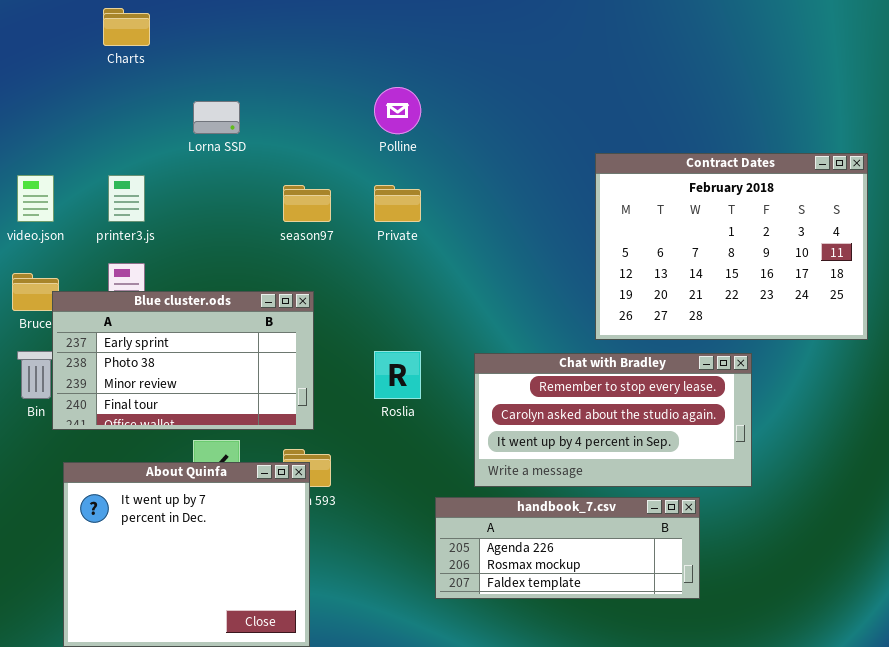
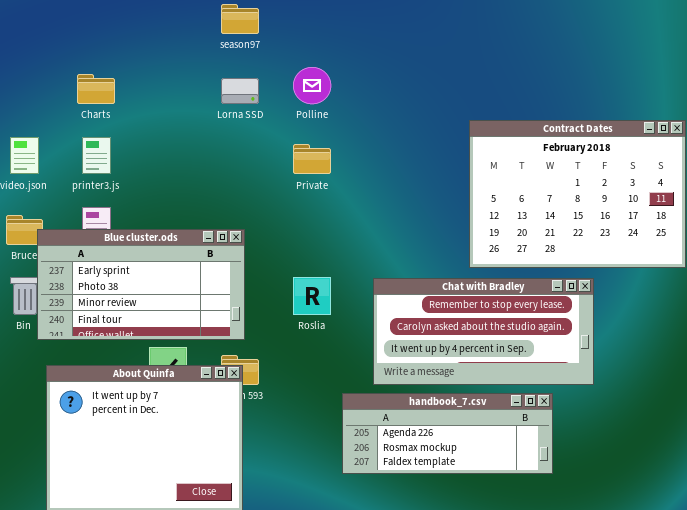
Charts: [103,8,150,46] -> [77,74,115,104], moved
Lorna SSD: [193,101,240,134] -> [221,78,259,104], moved
season97: [283,185,331,222] -> [221,4,259,34], moved

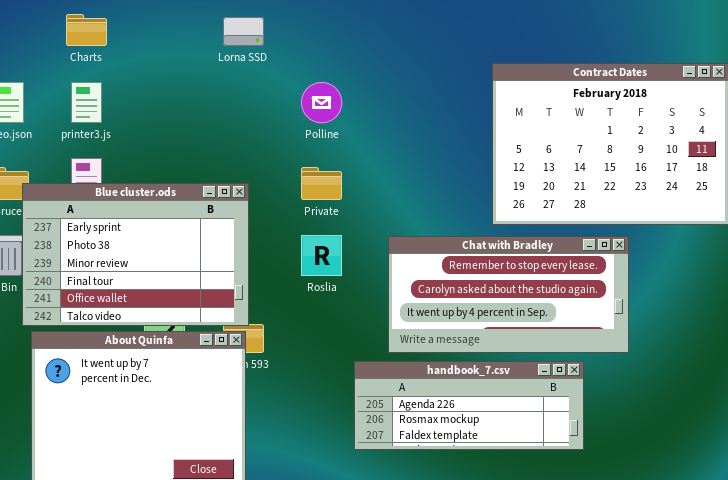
Polline: [293,67,331,104] -> [301,82,342,123], moved
Private: [293,144,331,174] -> [301,167,342,200], moved
Blue cluster.ods: [37,229,245,340] -> [22,183,249,326], resized

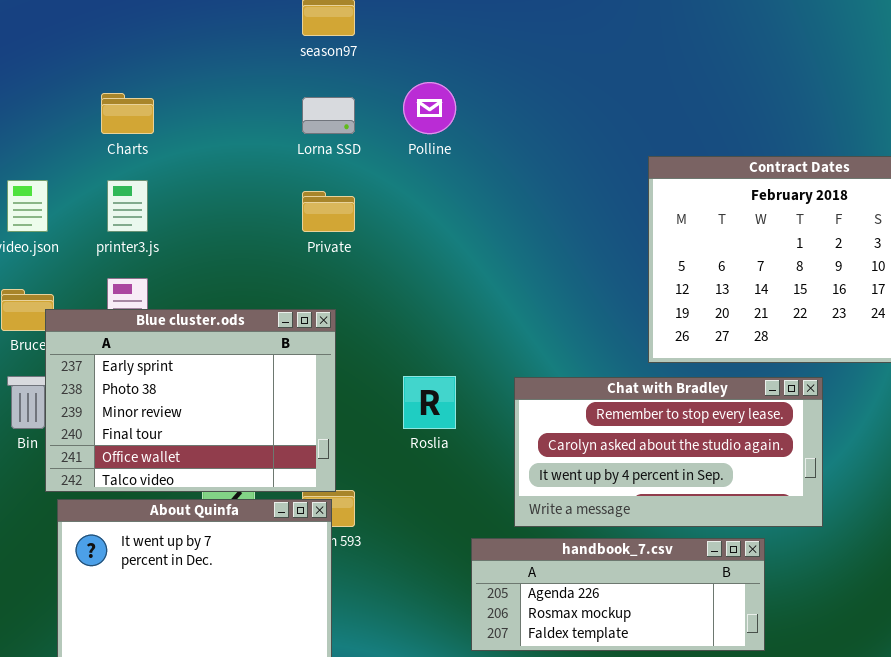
Polline: [301,82,342,123] -> [403,82,456,134], moved
Private: [301,167,342,200] -> [302,191,355,232], moved

